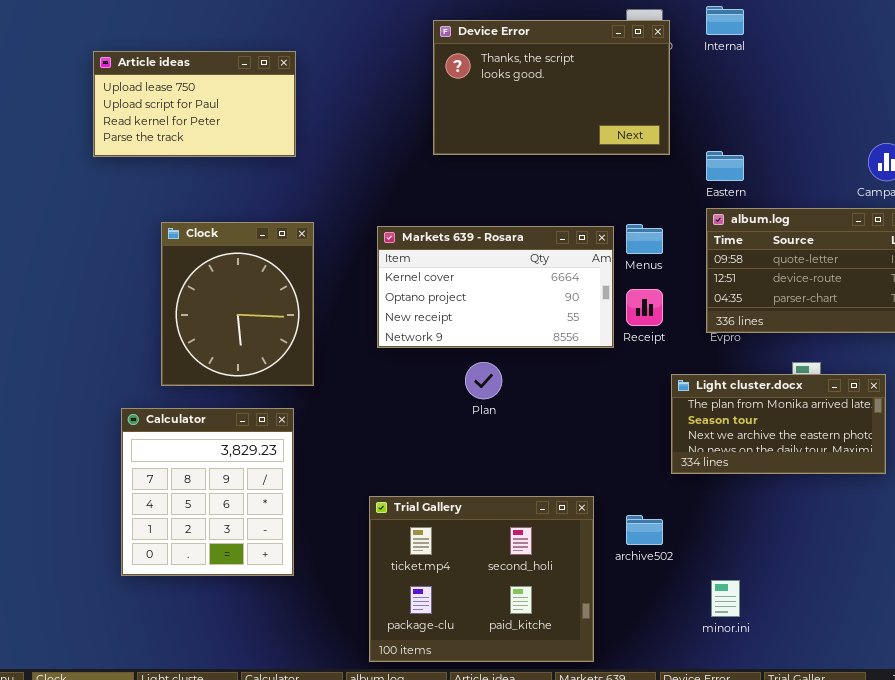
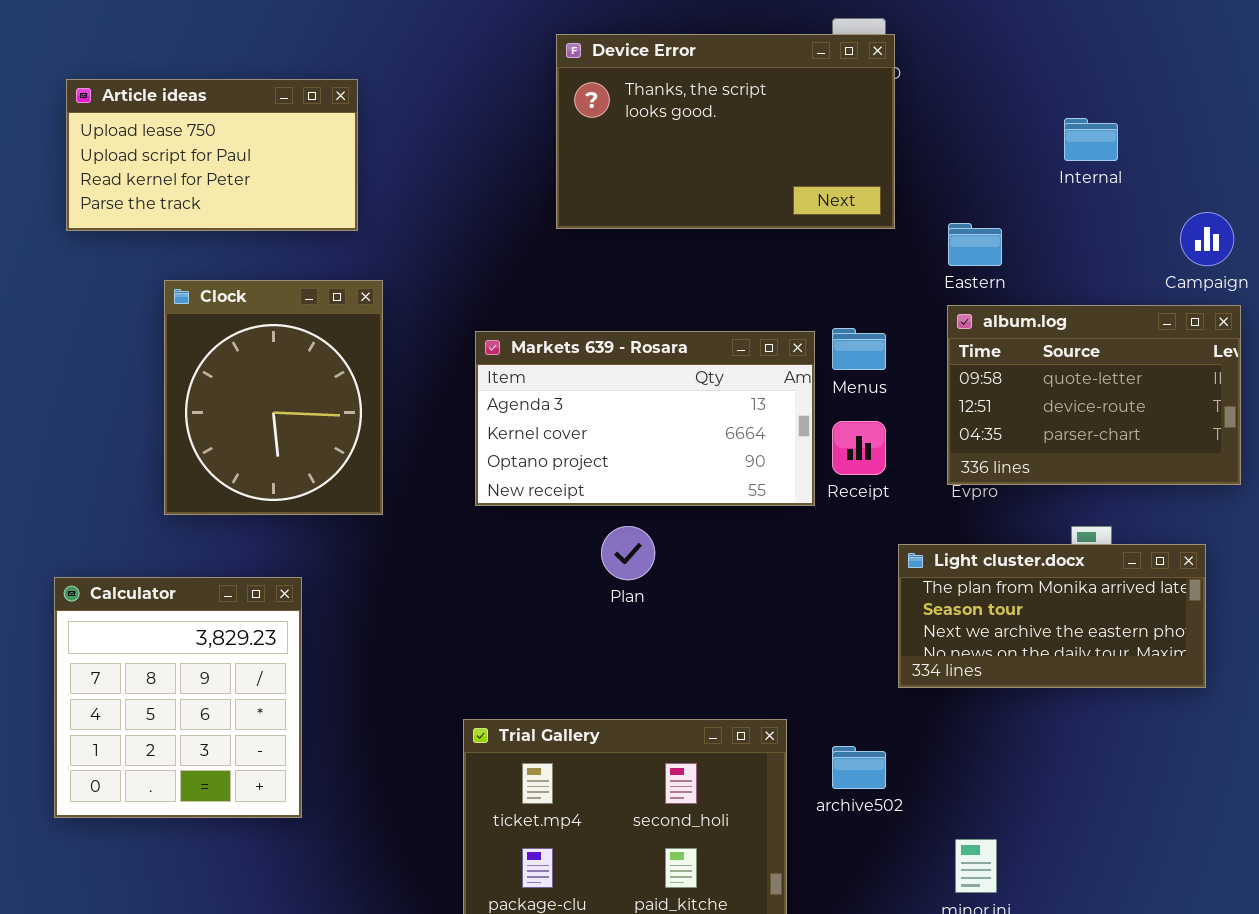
Internal: [706,6,744,35] -> [1064,118,1118,161], moved
Clock: [161,222,314,386] -> [164,280,383,515], moved
Markets 639 - Rosara: [377,226,614,348] -> [475,331,815,506], scrolled up 1 row
Calculator: [121,408,294,576] -> [54,577,302,818], moved

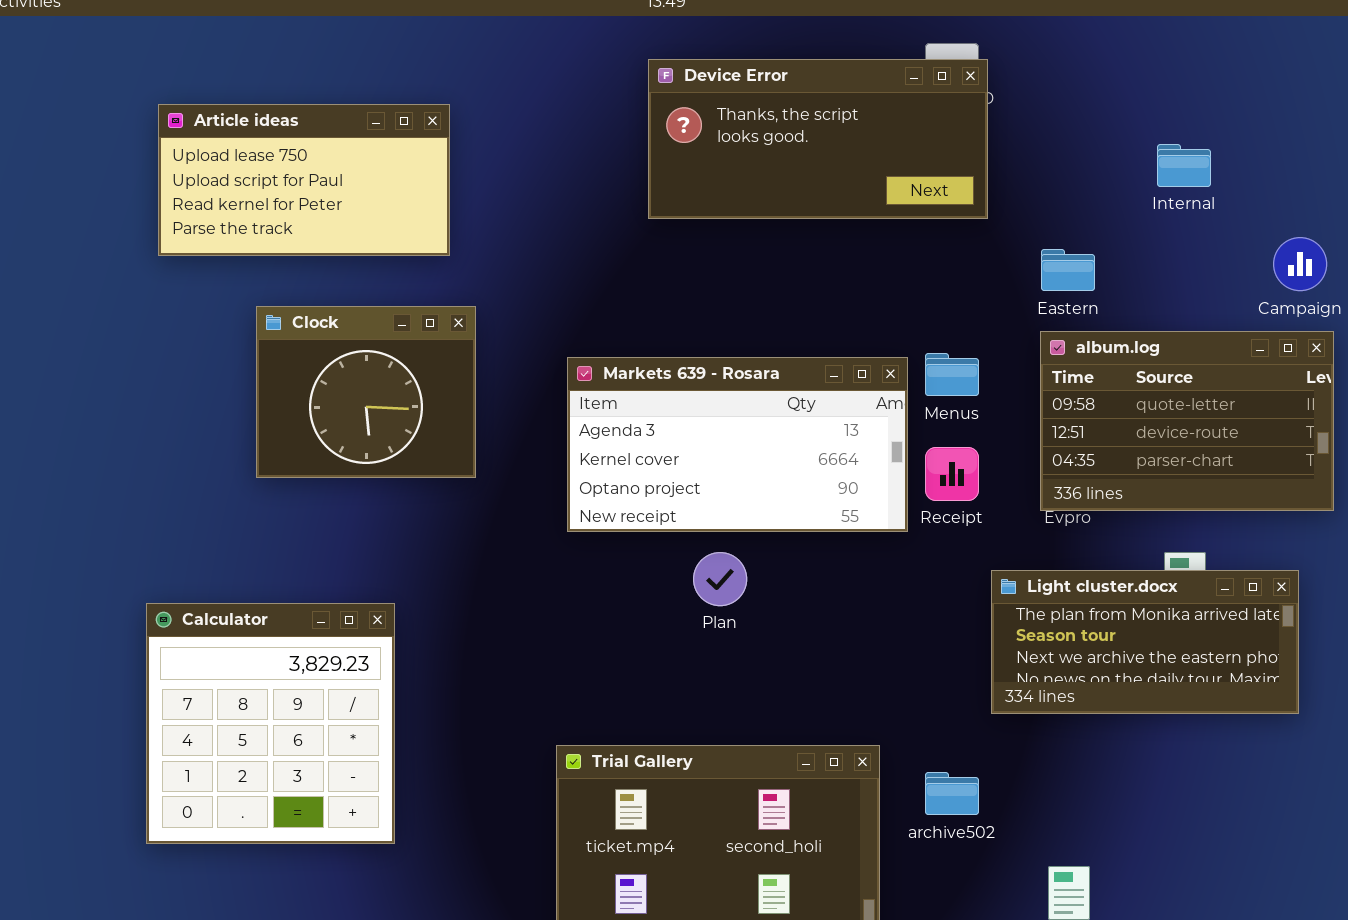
Device Error: [556,34,895,229] -> [648,59,988,219], resized
Clock: [164,280,383,515] -> [256,306,476,478], resized

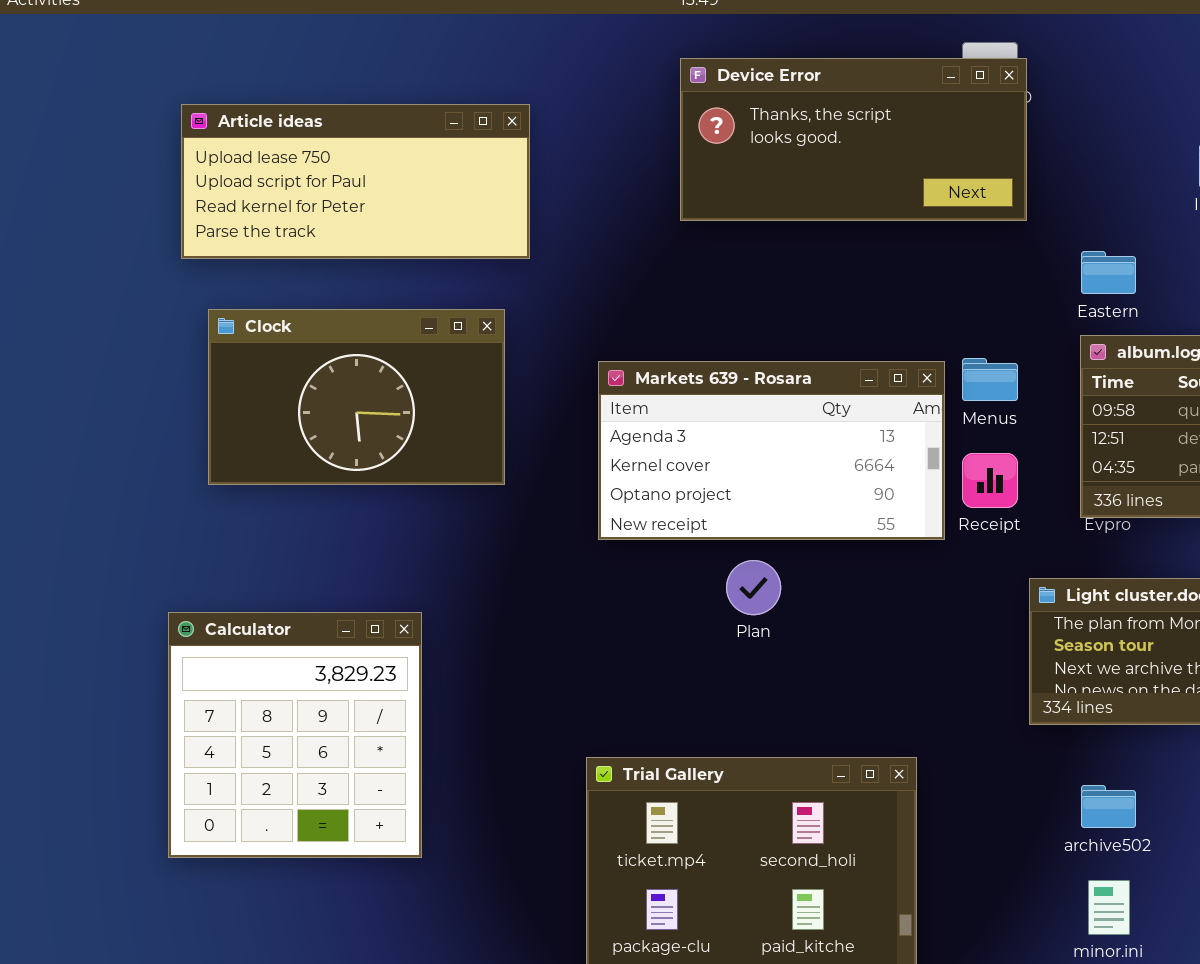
Article ideas: [158,104,450,256] -> [181,104,530,259], resized
Clock: [256,306,476,478] -> [208,309,505,485], resized
archive502: [925,772,979,815] -> [1081,785,1136,828], moved

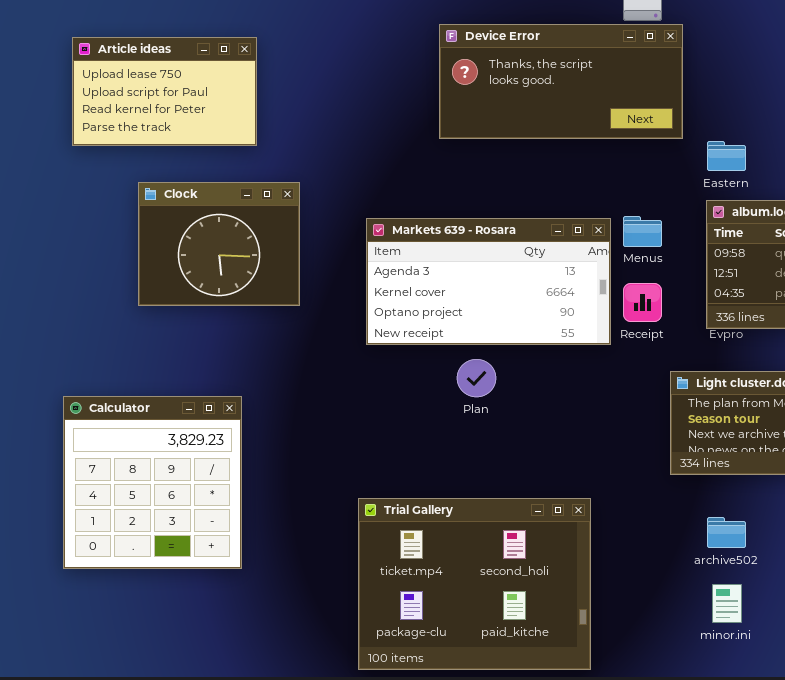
Device Error: [680,58,1027,221] -> [439,24,683,139], moved
Article ideas: [181,104,530,259] -> [72,37,257,146], resized
Clock: [208,309,505,485] -> [138,182,300,306], resized

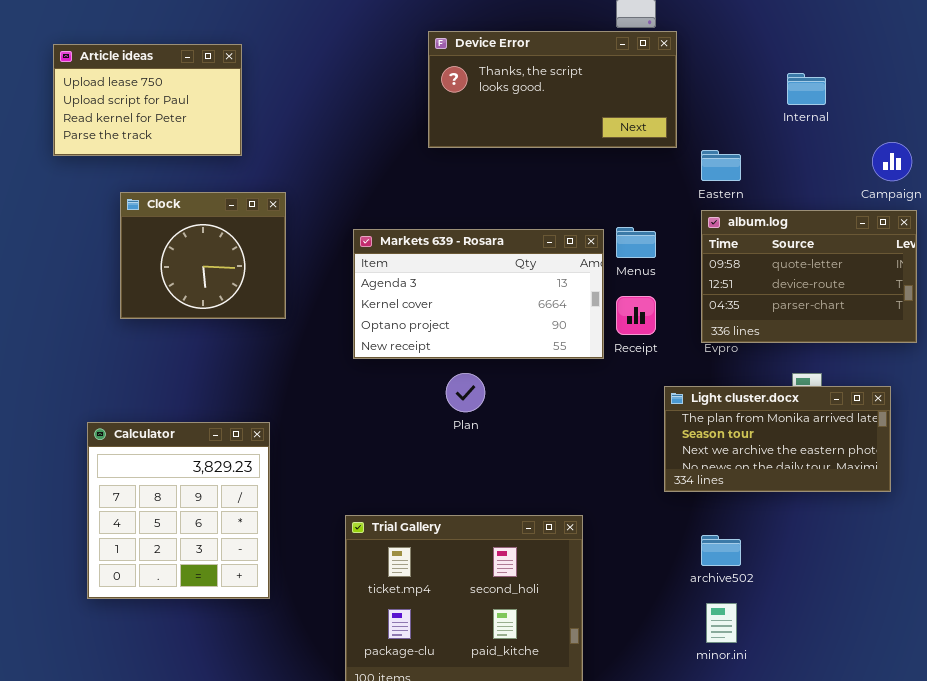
Calculator: [63,396,242,569] -> [87,422,270,599], moved

